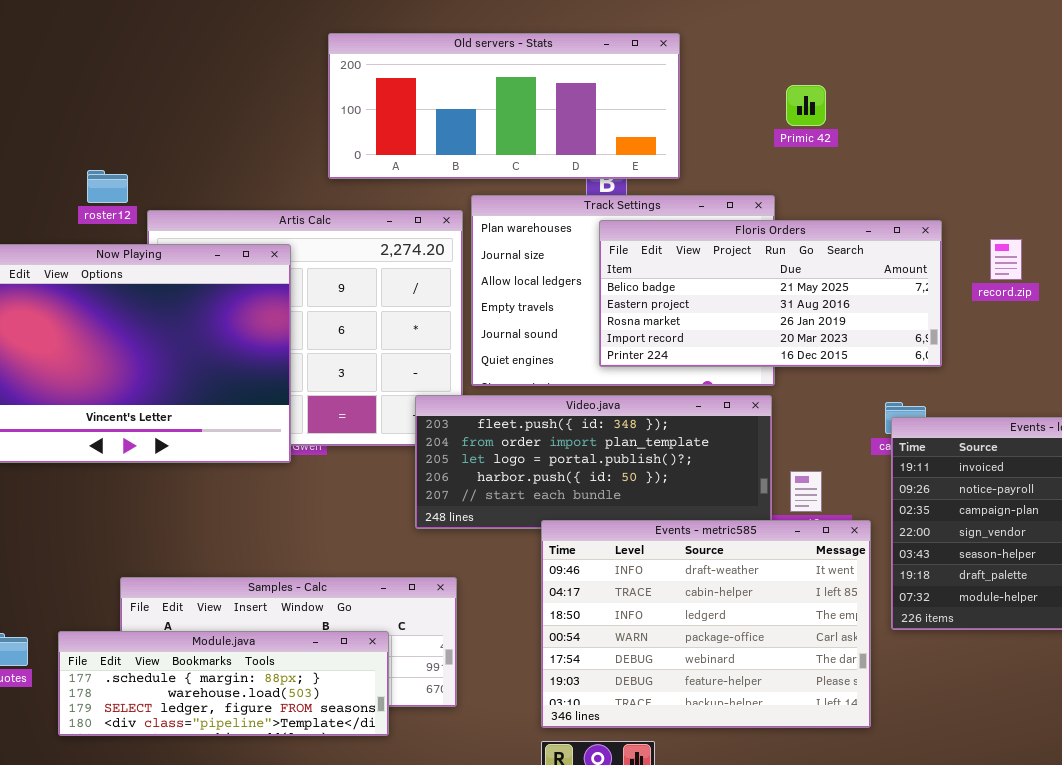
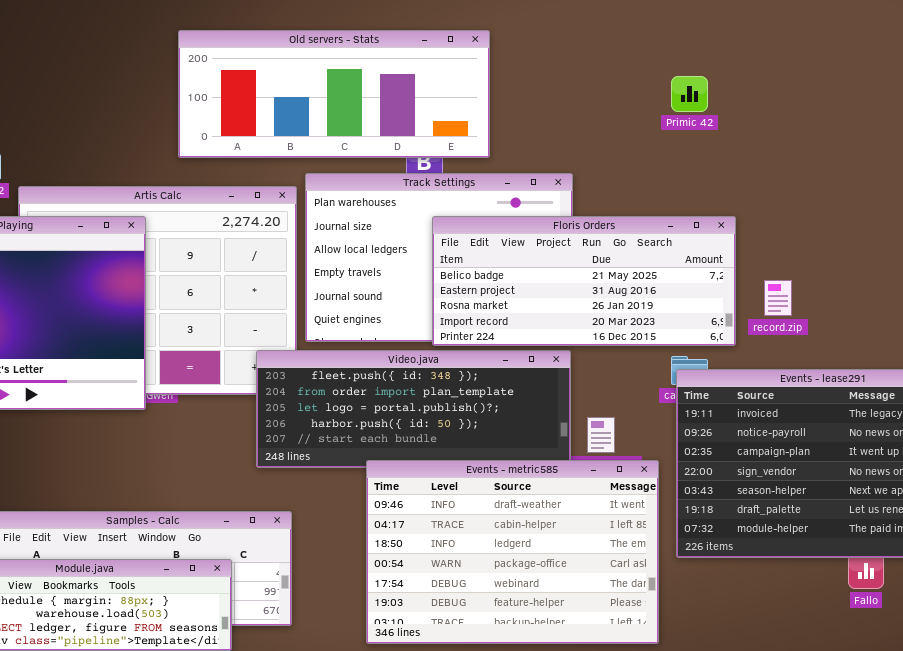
Primic 42: [786,85,826,126] -> [671,76,708,112], moved
Floris Orders: [599,220,942,367] -> [432,216,736,346], moved
record.zip: [990,239,1022,280] -> [764,280,792,316], moved

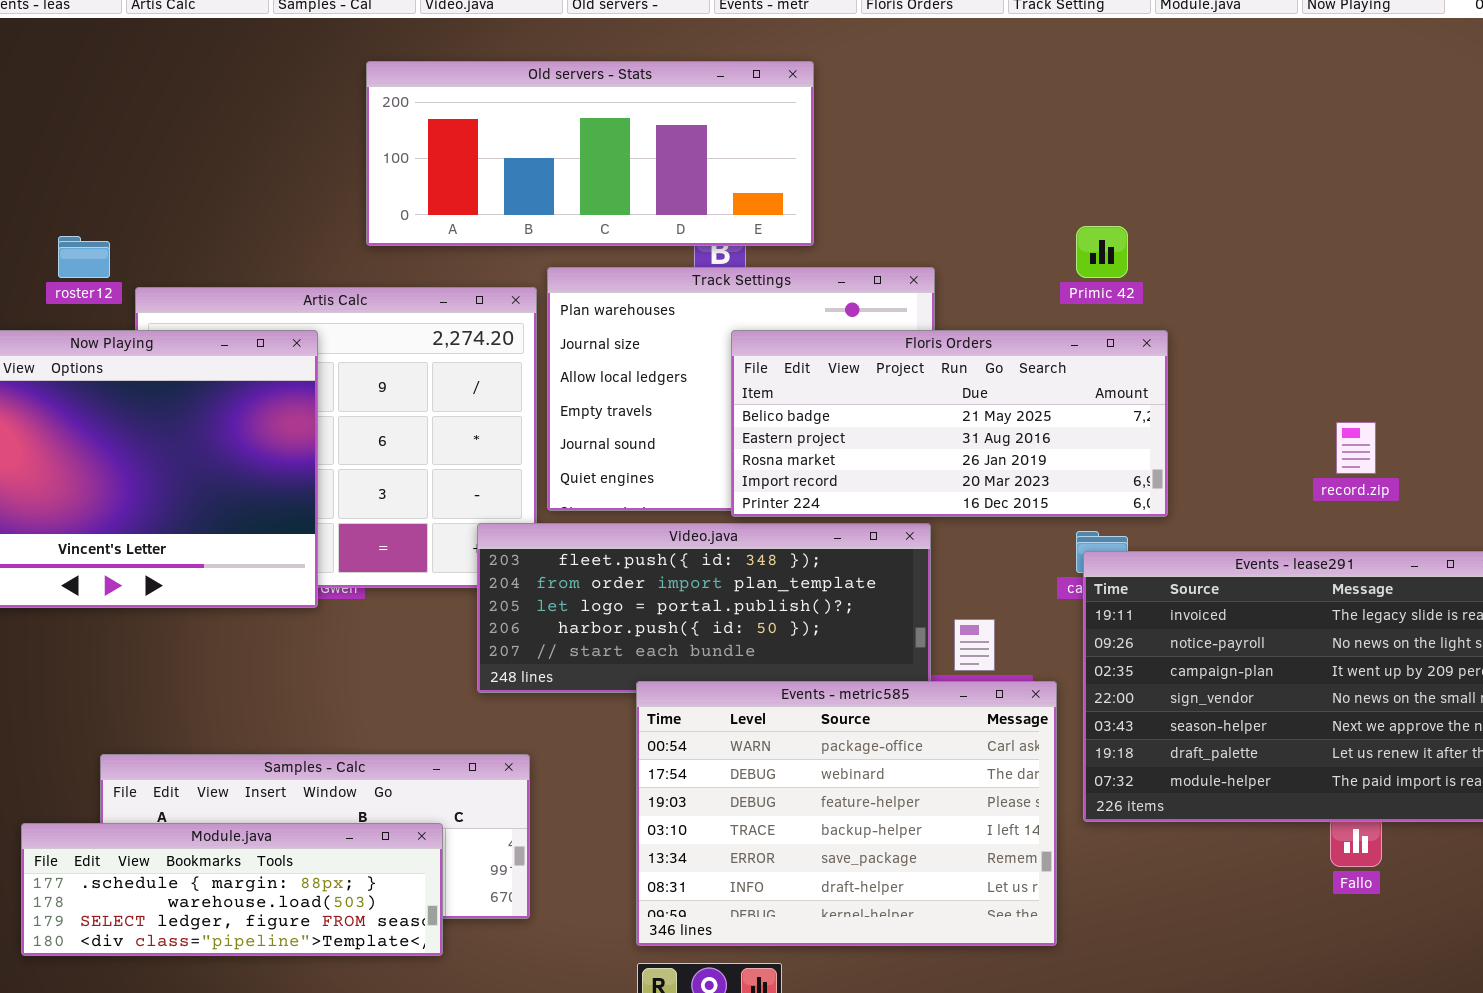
Primic 42: [671,76,708,112] -> [1076,226,1128,278], moved
record.zip: [764,280,792,316] -> [1336,422,1376,474], moved
Events - metric585: [366,460,659,644] -> [636,681,1057,946], scrolled down 3 rows

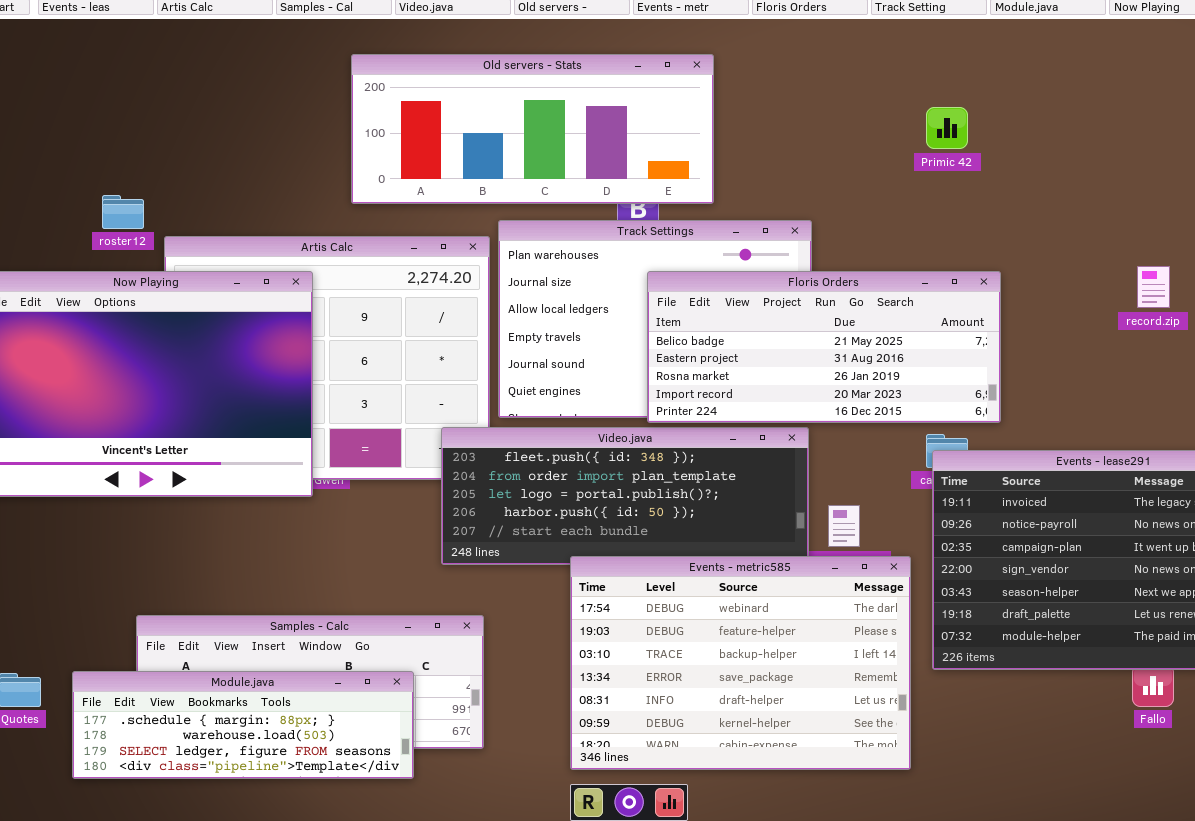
Primic 42: [1076,226,1128,278] -> [926,107,968,149], moved
record.zip: [1336,422,1376,474] -> [1137,266,1170,308], moved
Events - metric585: [636,681,1057,946] -> [570,556,911,770], scrolled down 1 row

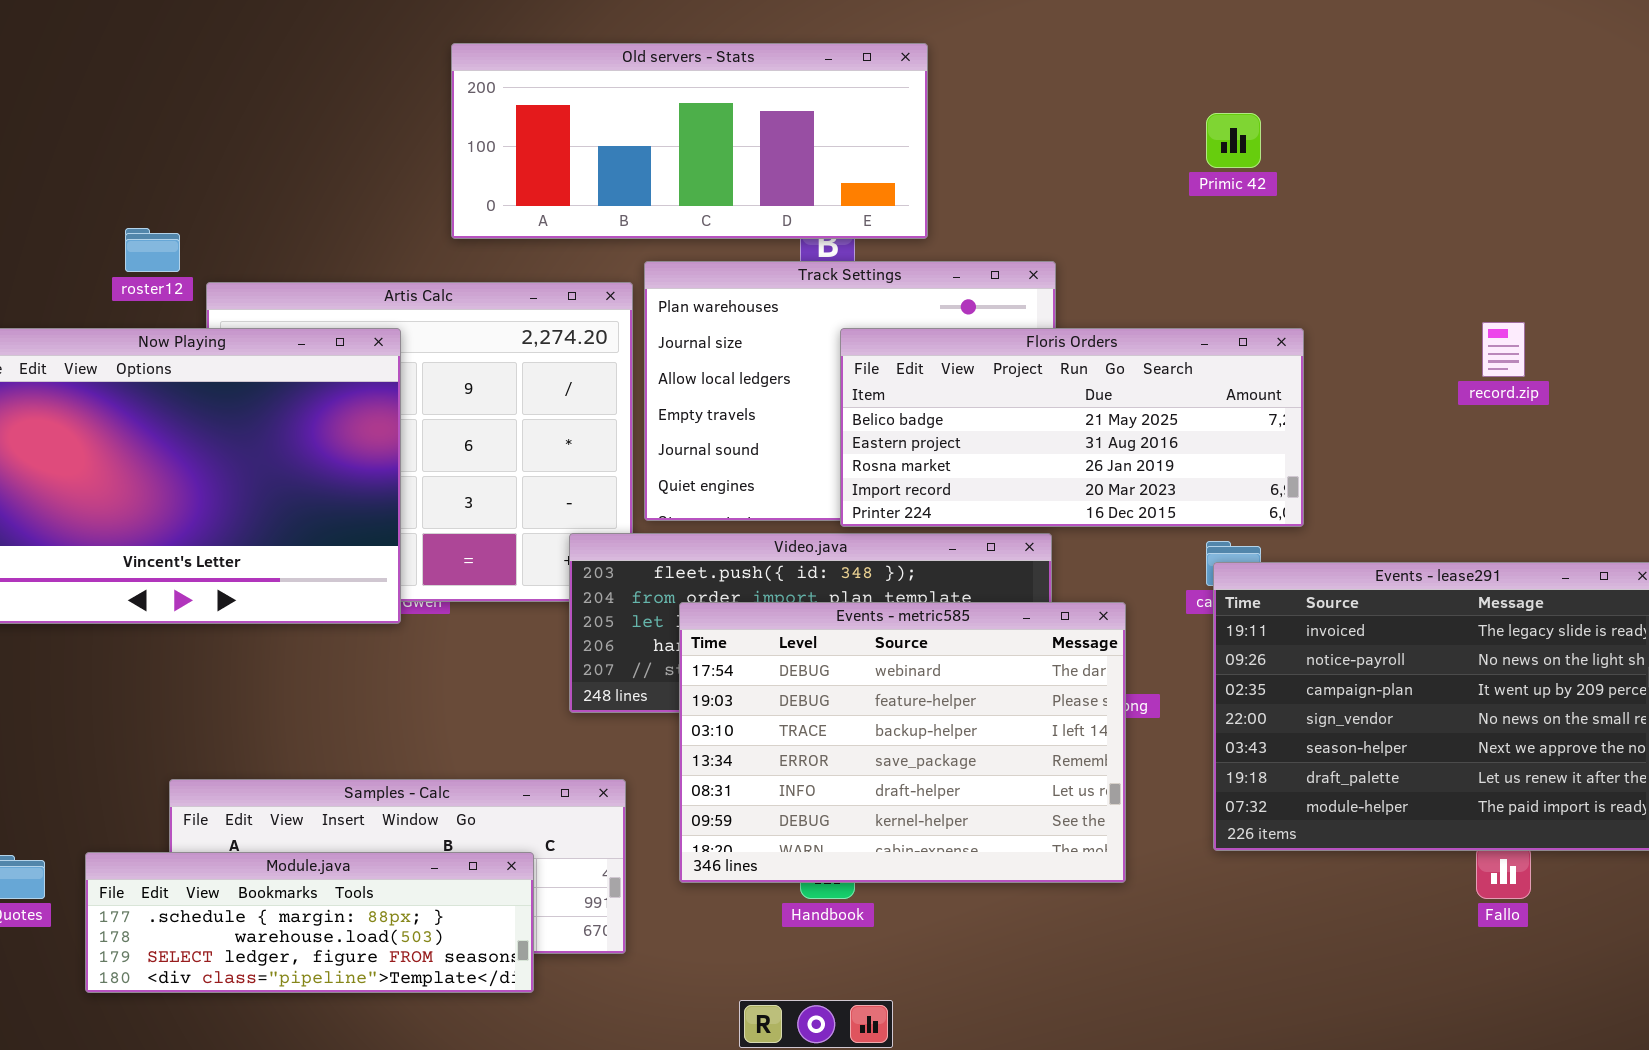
Events - metric585: [570,556,911,770] -> [679,602,1126,883], moved

